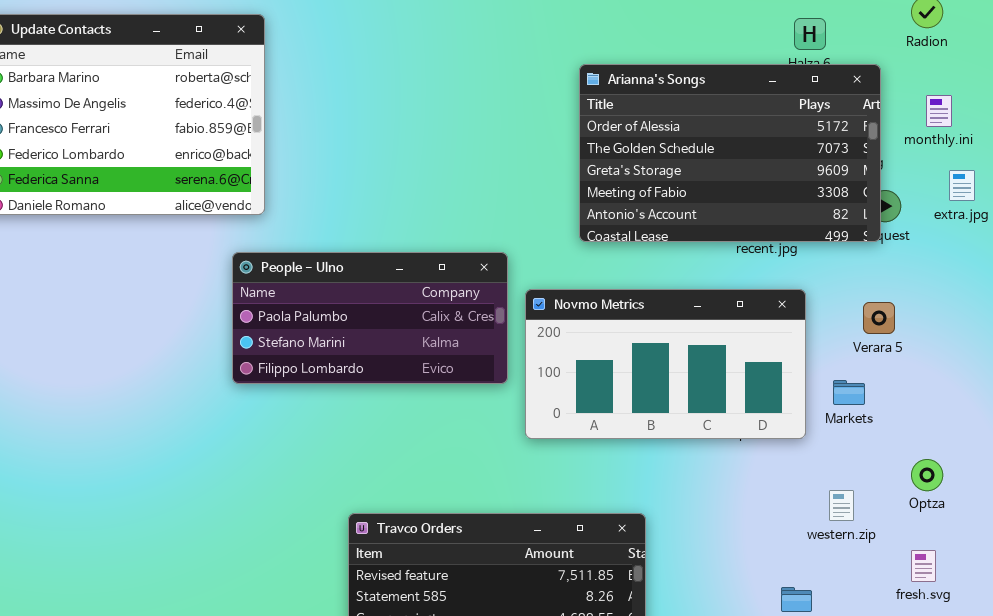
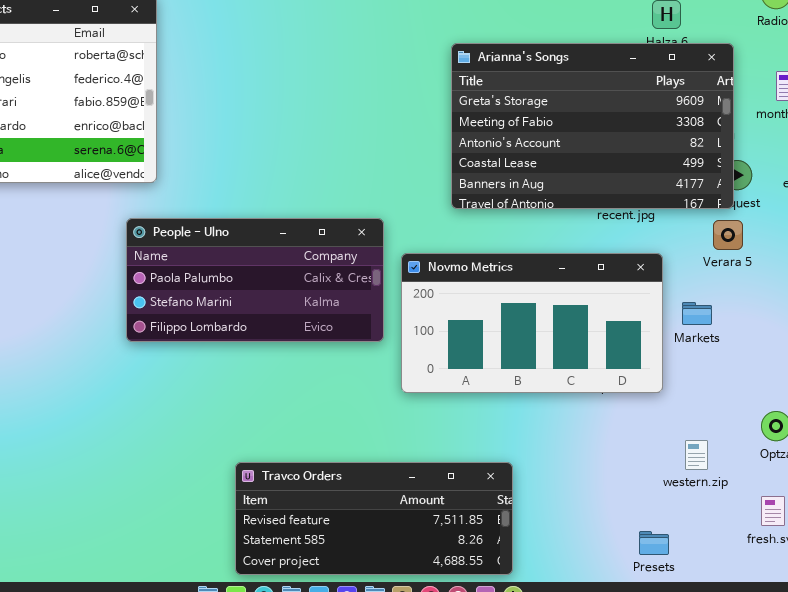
Arianna's Songs: [579,64,881,242] -> [451,43,734,209], scrolled down 2 rows
Verara 5: [863,302,895,334] -> [713,220,743,250], moved
Markets: [833,380,865,405] -> [682,302,712,325], moved

